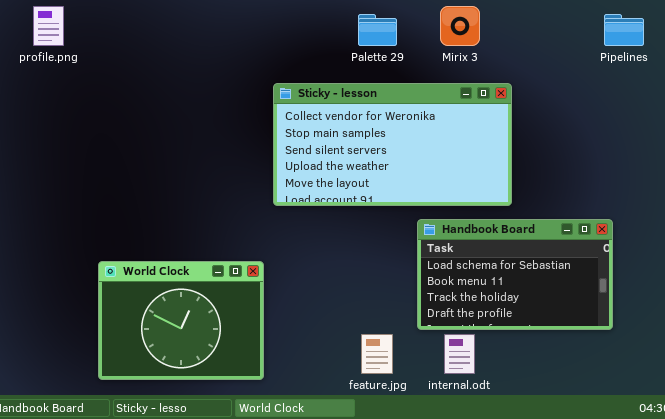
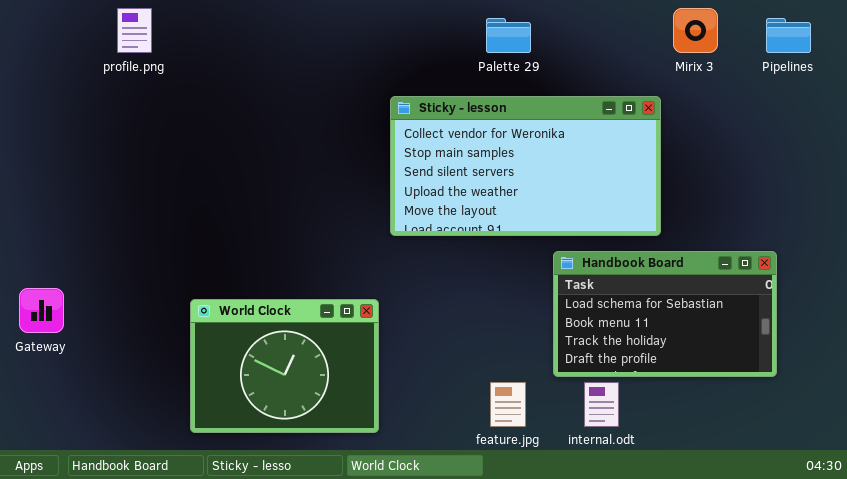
Mirix 3: [440,6,480,46] -> [673,8,718,53], moved

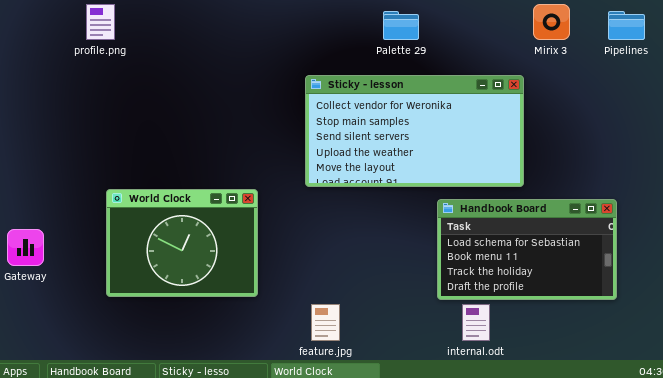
World Clock: [190,299,379,433] -> [106,189,258,297], moved
feature.jpg: [490,382,526,427] -> [311,304,340,341], moved

